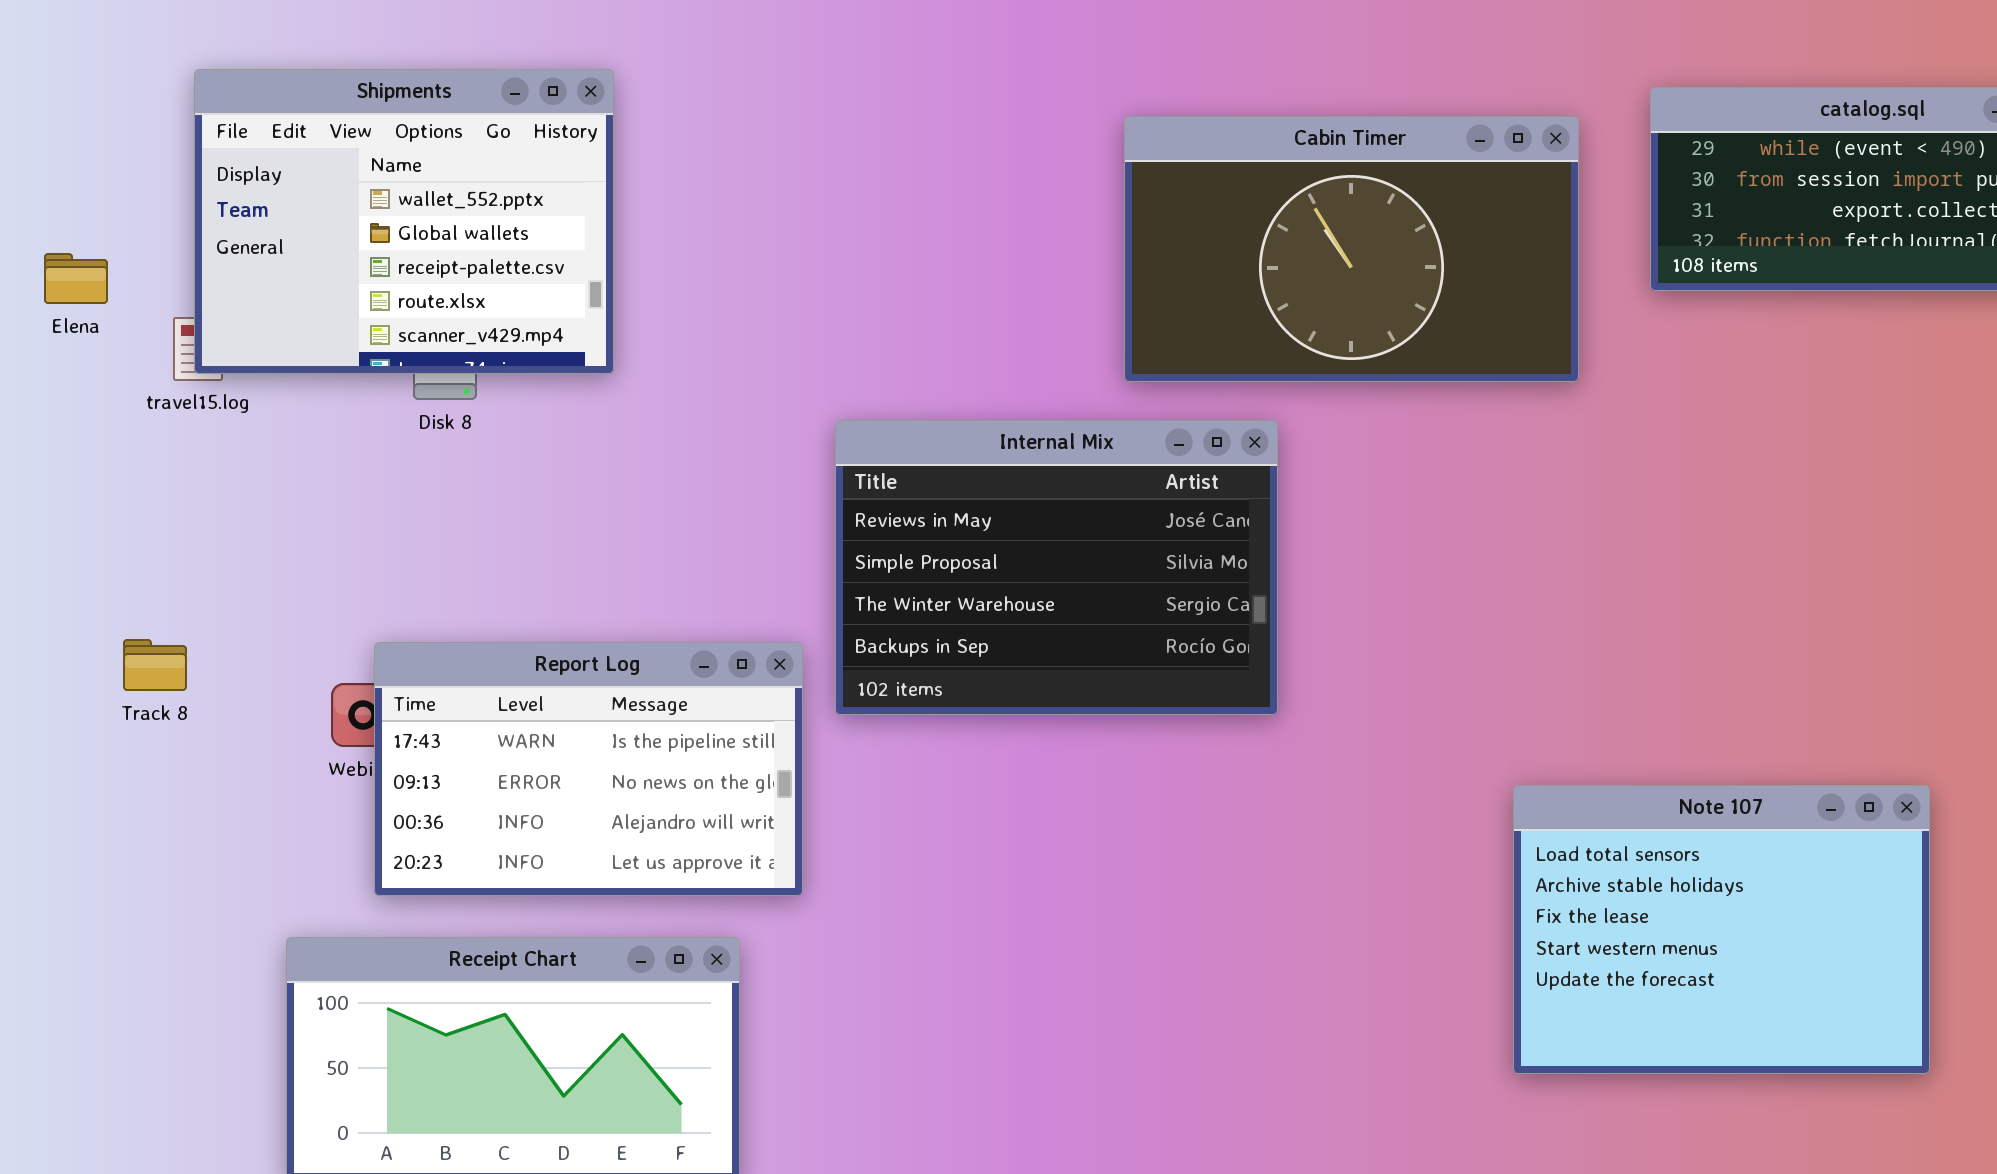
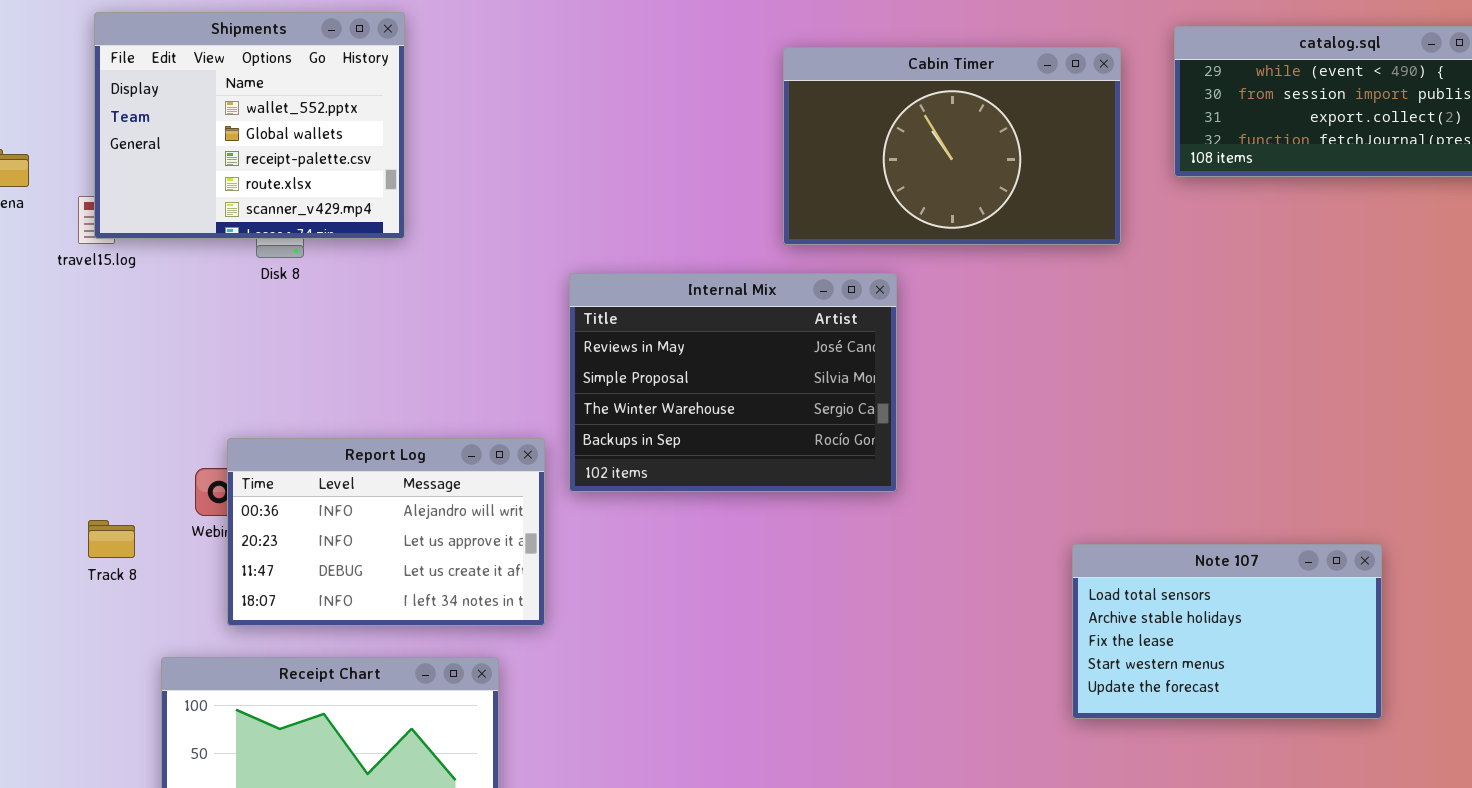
Track 8: [123,639,187,691] -> [88,520,135,558], moved
Report Log: [374,642,803,896] -> [227,438,545,626], scrolled down 2 rows
Note 107: [1513,785,1930,1074] -> [1072,544,1382,719], resized

